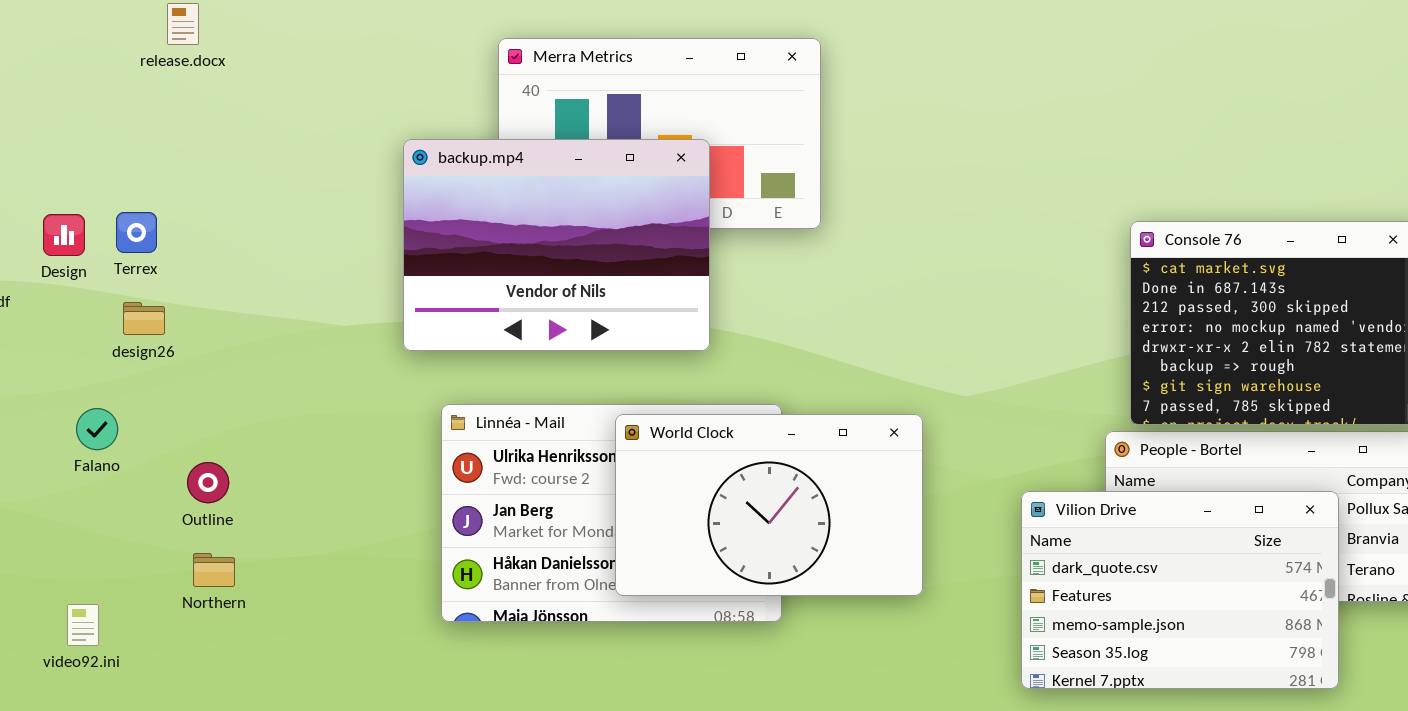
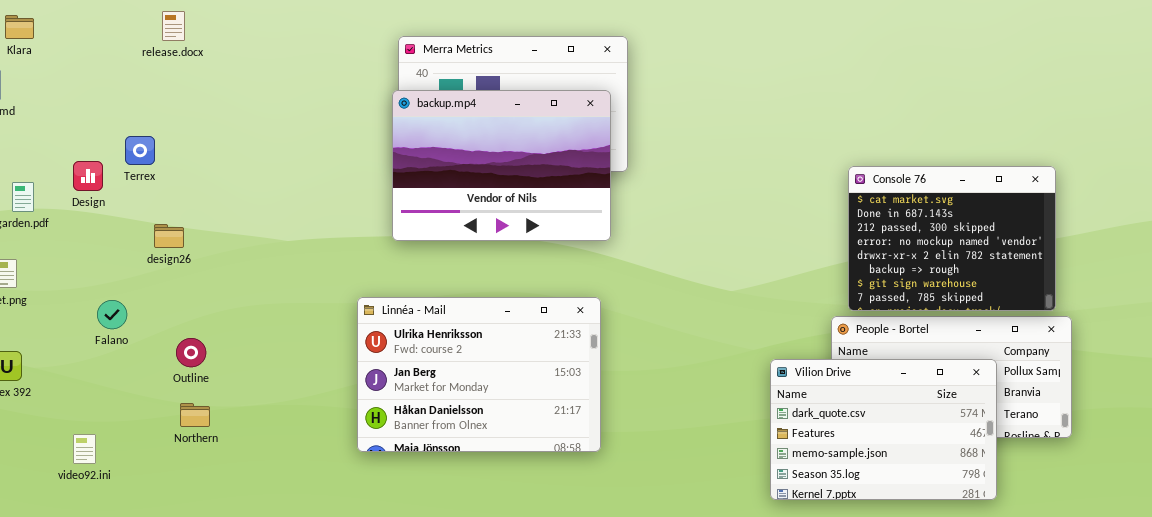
backup.mp4: [403,139,710,351] -> [392,90,611,241], moved
Terrex: [116,212,157,253] -> [125,136,155,165], moved
design26: [123,302,165,335] -> [154,224,184,248], moved
World Clock: [615,414,923,596] -> none, closed
video92.ini: [67,604,99,646] -> [73,434,96,464], moved

